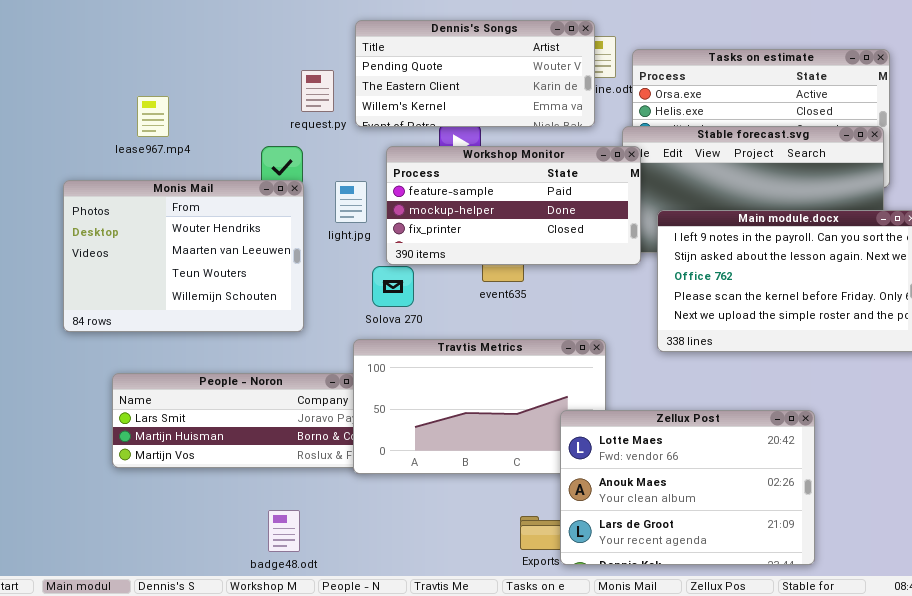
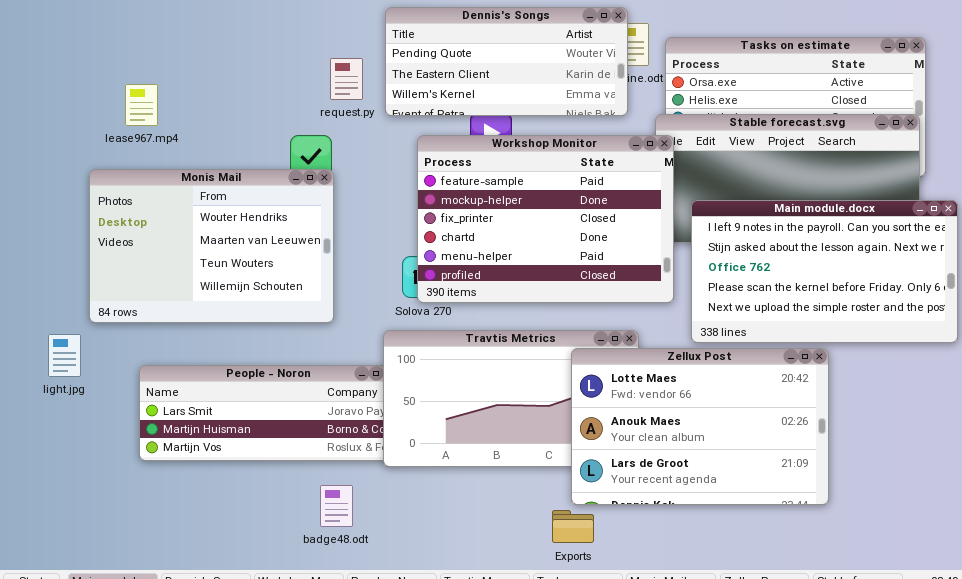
lease967.mp4: [137,96,169,137] -> [125,84,158,126], moved
Workshop Monitor: [386,146,641,265] -> [417,135,674,303], resized
light.jpg: [335,181,367,223] -> [48,334,81,377], moved
Zellux Post: [560,410,815,565] -> [571,348,829,505], moved
badge48.odt: [268,510,300,552] -> [320,485,353,527], moved

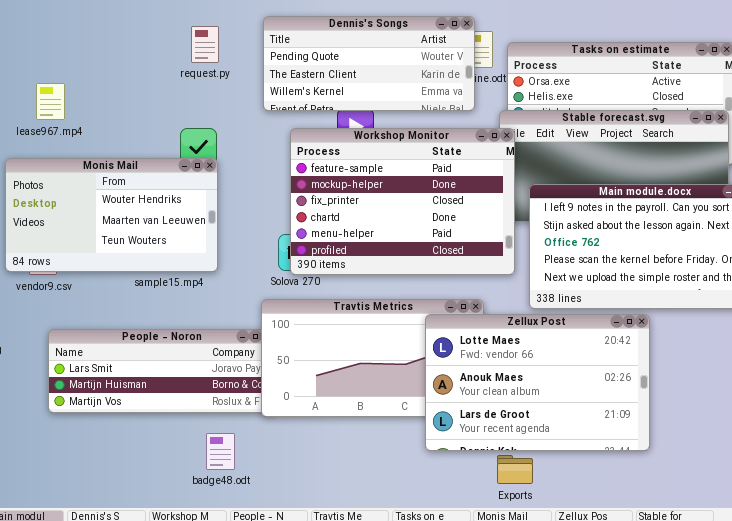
request.py: [330,58,363,100] -> [191,26,219,63], moved
Monis Mail: [89,169,334,323] -> [5,158,218,272], resized
Exports: [552,510,594,543] -> [497,455,533,484], moved

